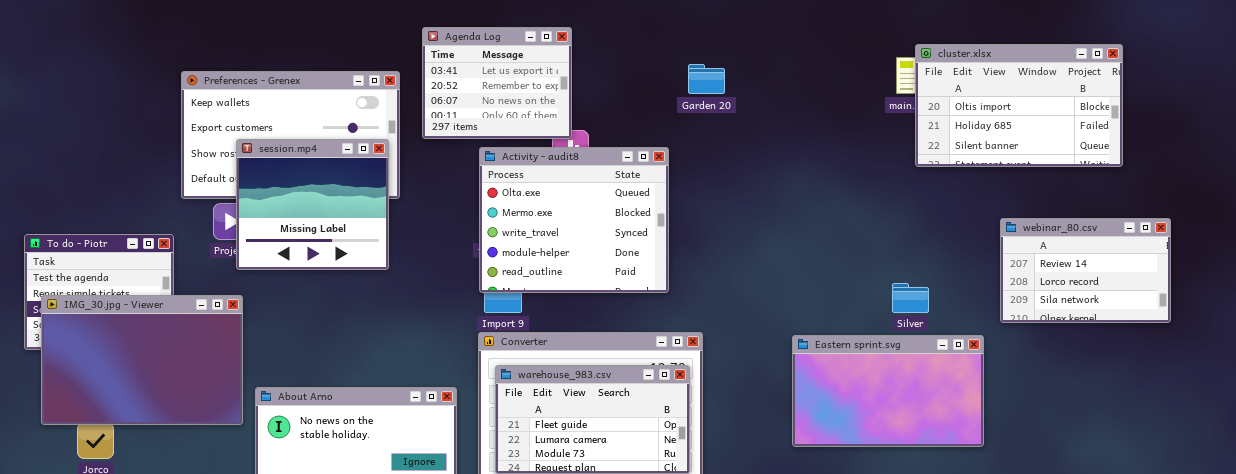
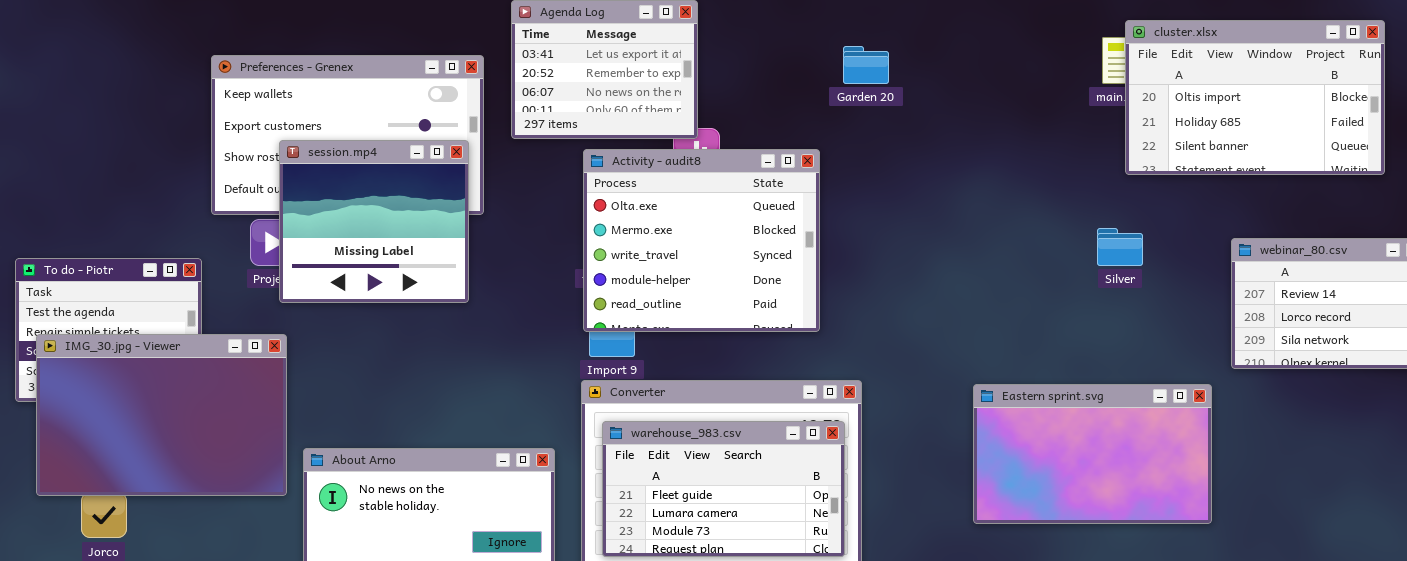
Silver: [892,283,929,313] -> [1097,228,1143,266], moved

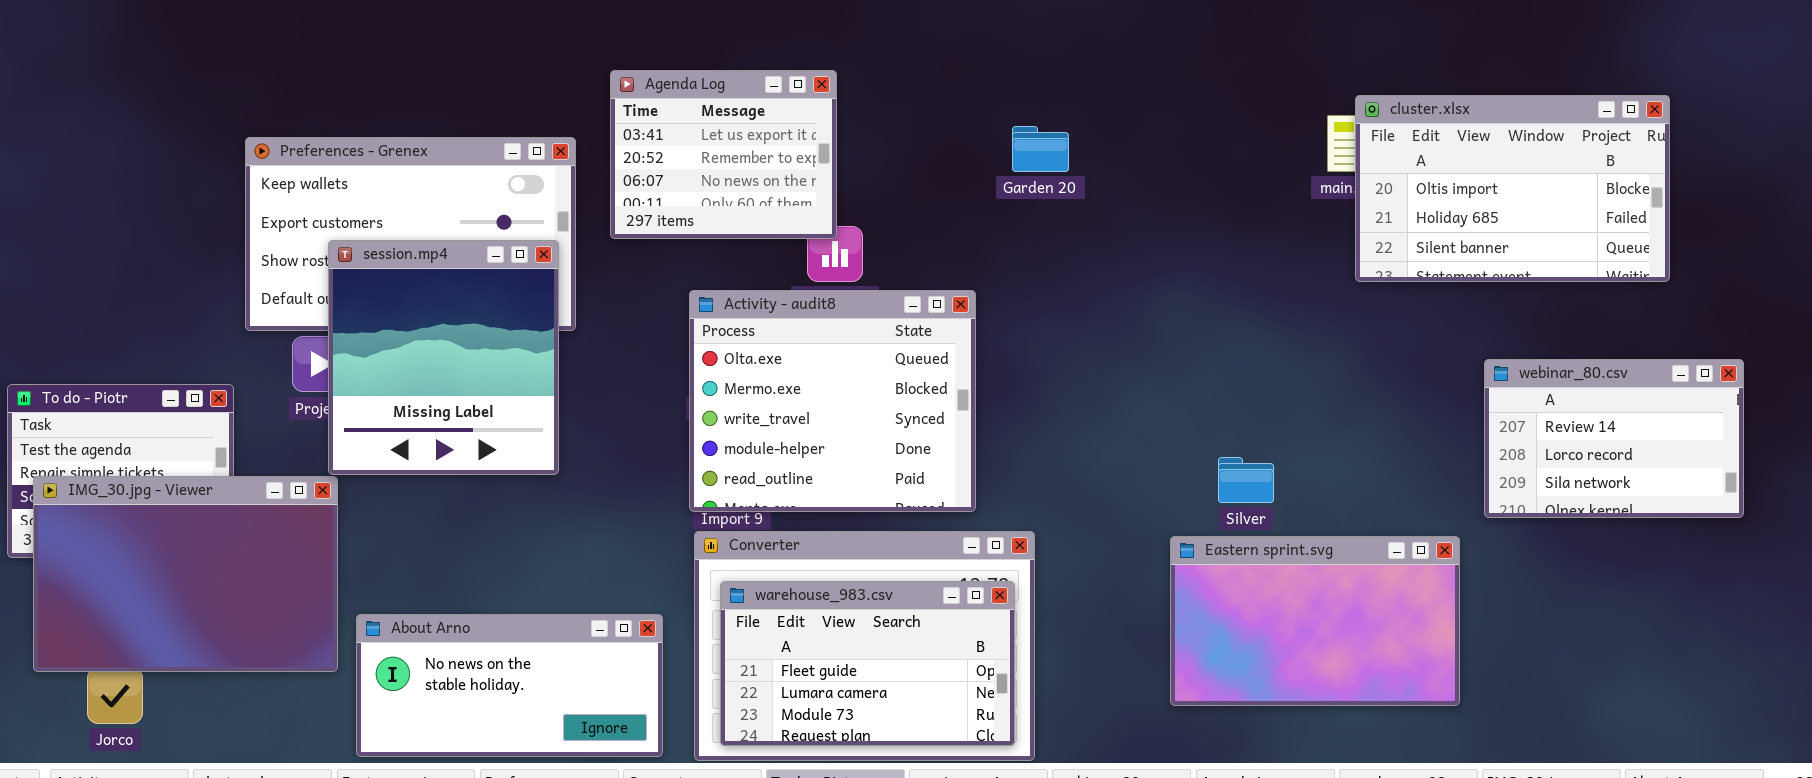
session.mp4: [279,140,469,303] -> [328,240,559,475], resized
Activity - audit8: [583,149,820,332] -> [689,290,976,512], moved
Silver: [1097,228,1143,266] -> [1218,457,1274,503], moved

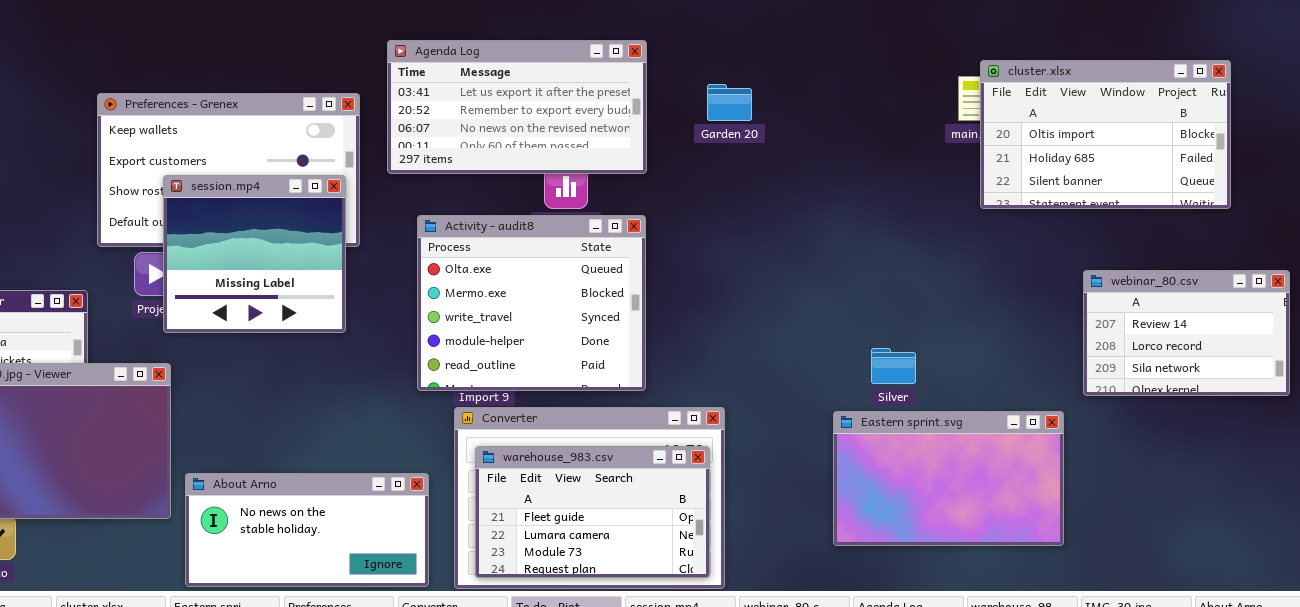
Agenda Log: [610,70,837,239] -> [387,40,647,174], resized
session.mp4: [328,240,559,475] -> [163,175,346,333], resized
Activity - audit8: [689,290,976,512] -> [417,215,646,391], moved

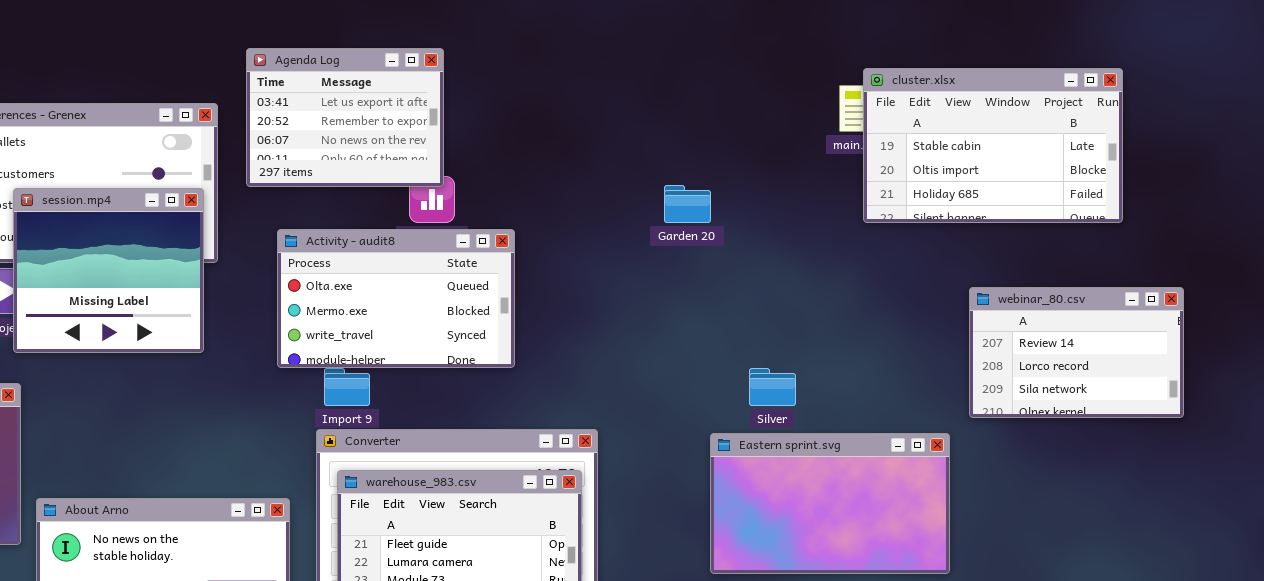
Agenda Log: [387,40,647,174] -> [246,48,444,187], resized
cluster.xlsx: [980,60,1231,209] -> [863,68,1123,223], scrolled up 1 row
Garden 20: [707,84,752,121] -> [664,185,711,223], moved
Activity - audit8: [417,215,646,391] -> [277,229,515,368], resized

